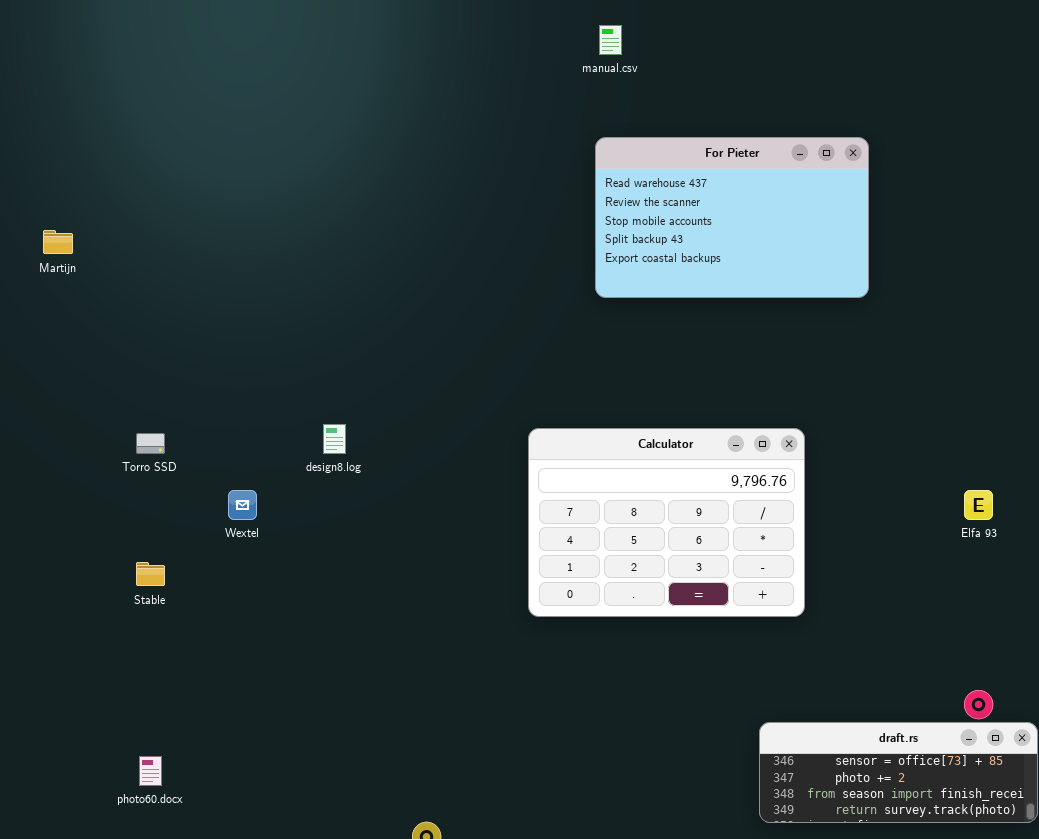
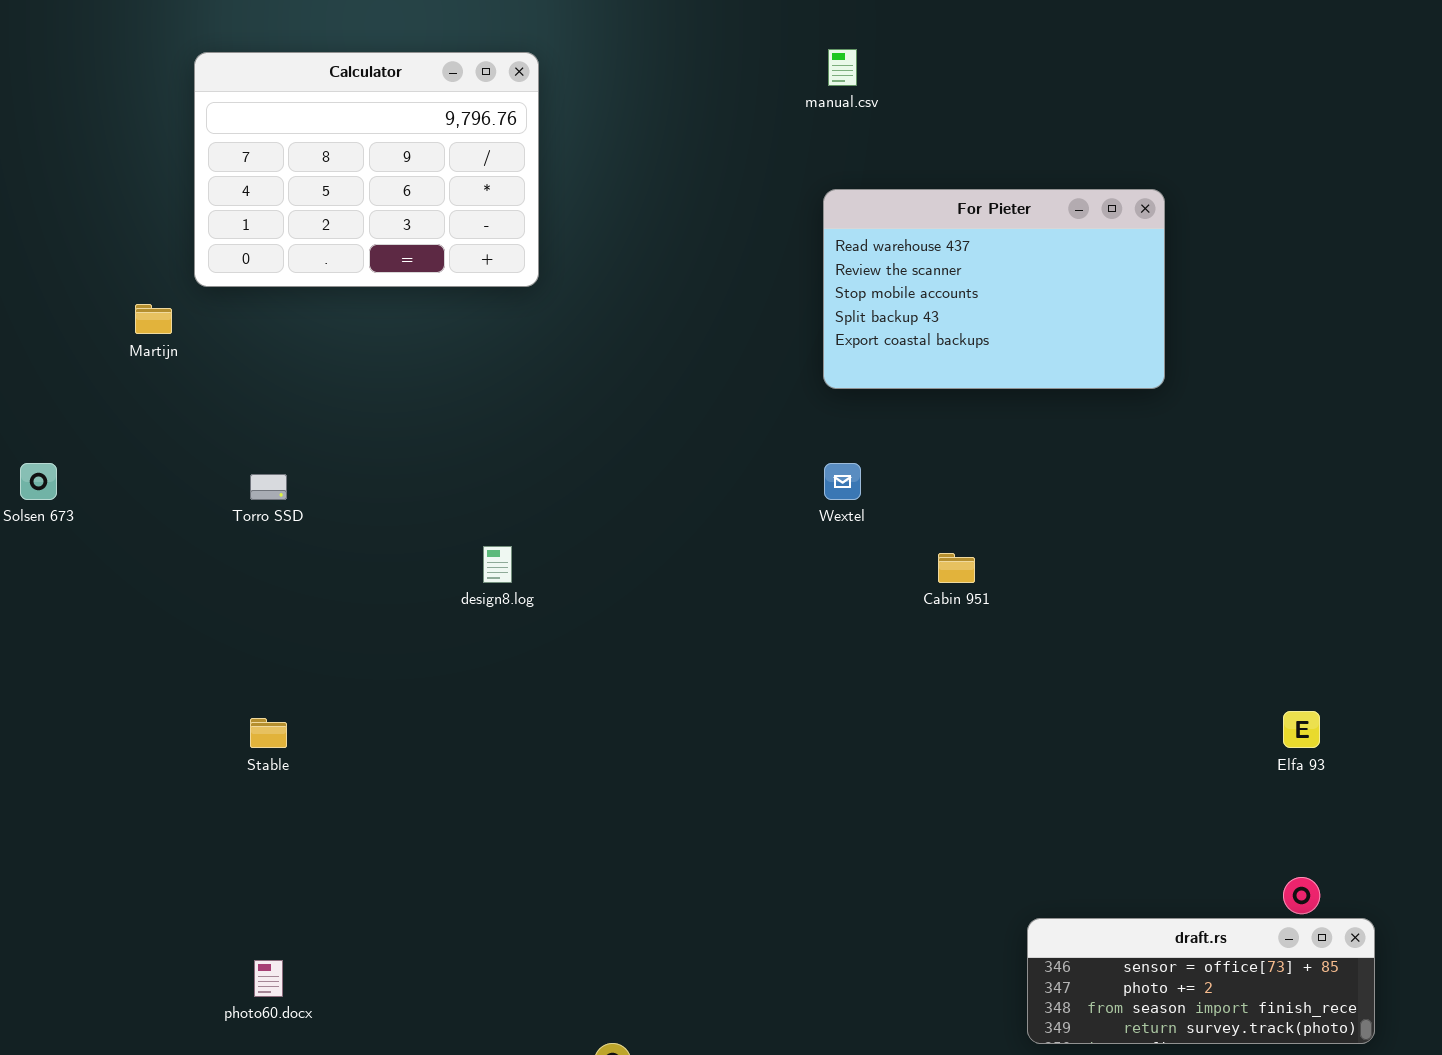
Calculator: [528,428,805,617] -> [194,52,539,287], moved
Torro SSD: [136,433,165,454] -> [250,474,287,500], moved
Wextel: [228,490,257,520] -> [824,463,861,500], moved
Elfa 93: [964,490,993,520] -> [1283,711,1320,748], moved

